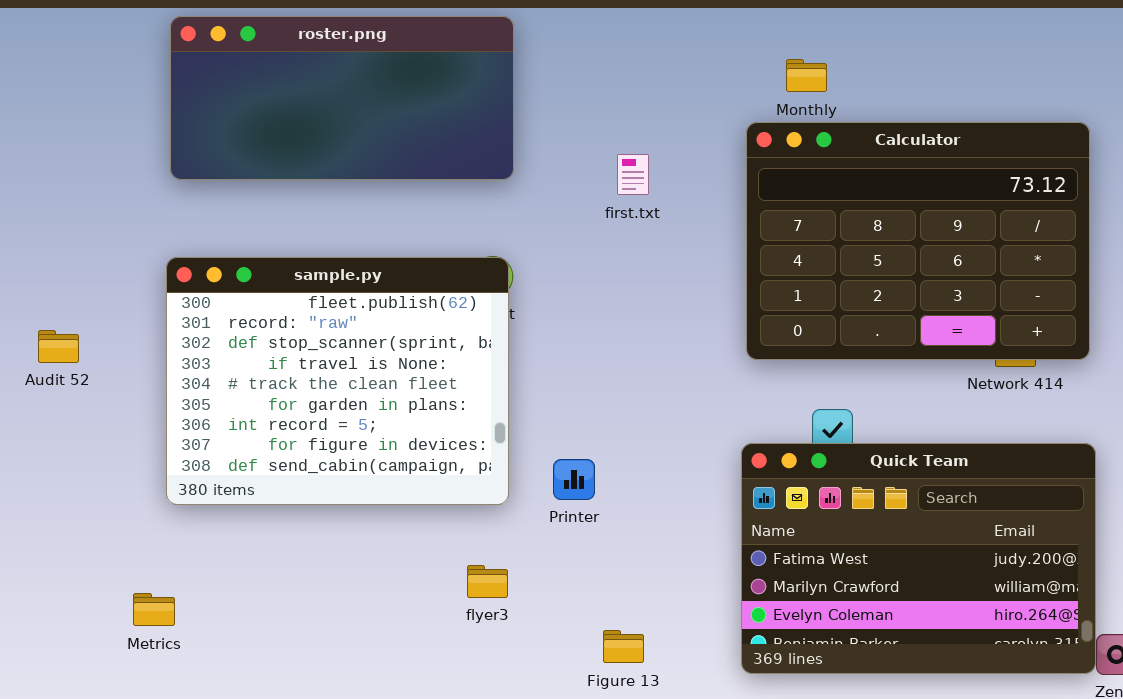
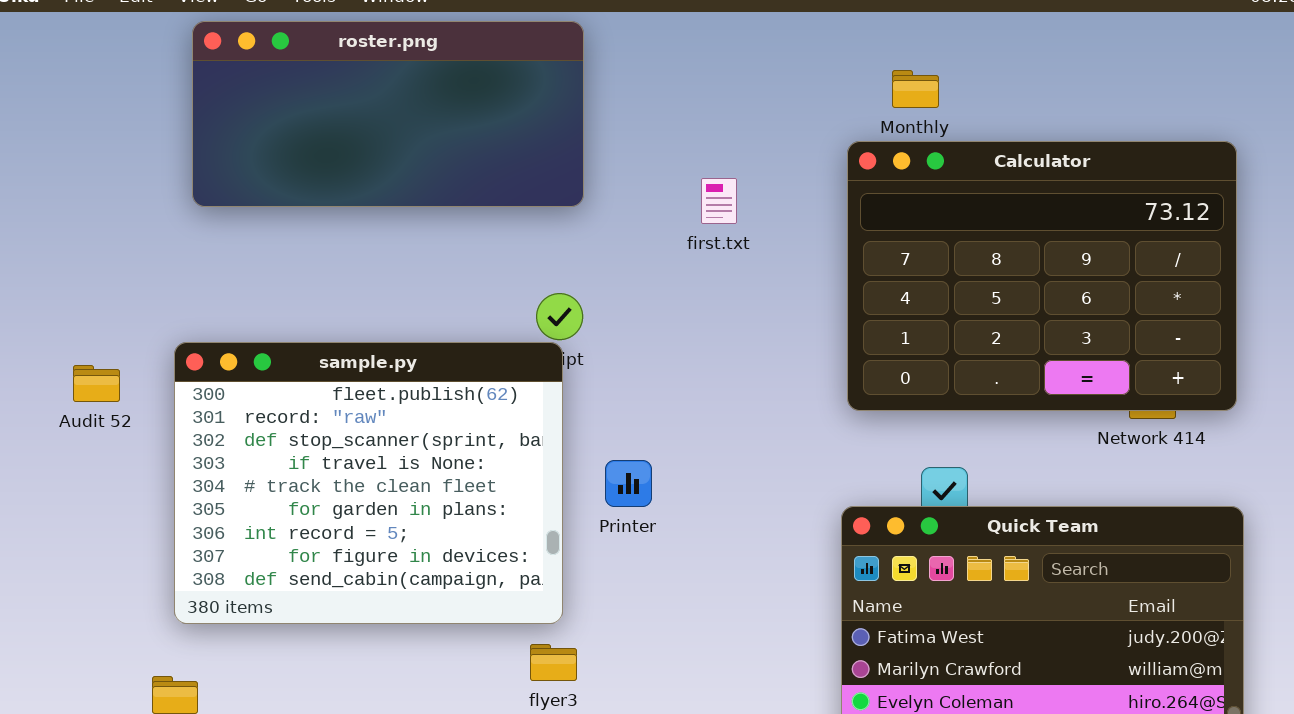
sample.py: [166,257,509,505] -> [174,342,563,624], moved
Audit 52: [38,330,79,363] -> [73,365,120,402], moved
Printer: [553,459,595,500] -> [605,460,652,507], moved

